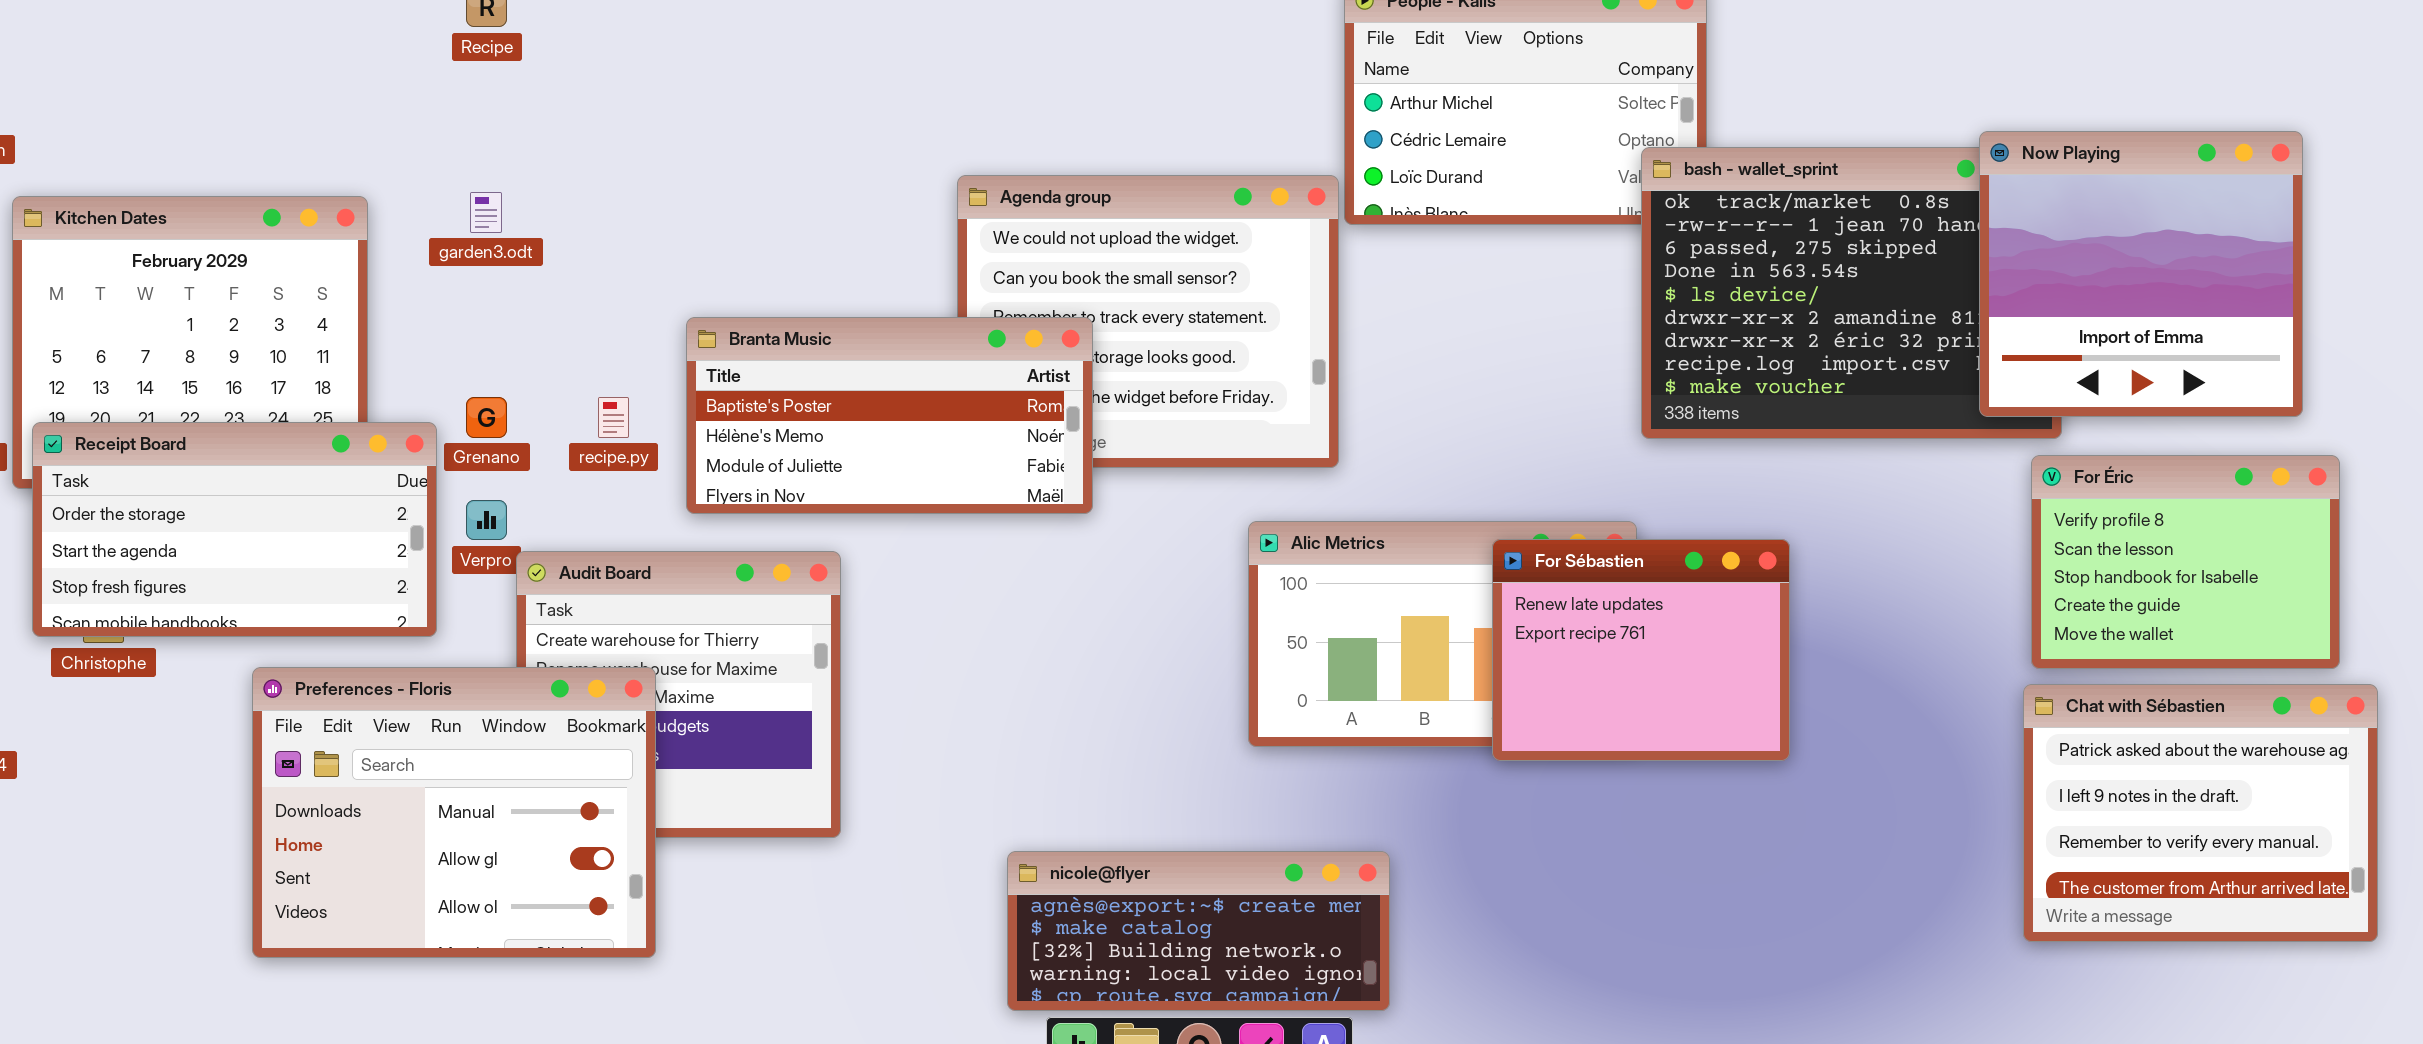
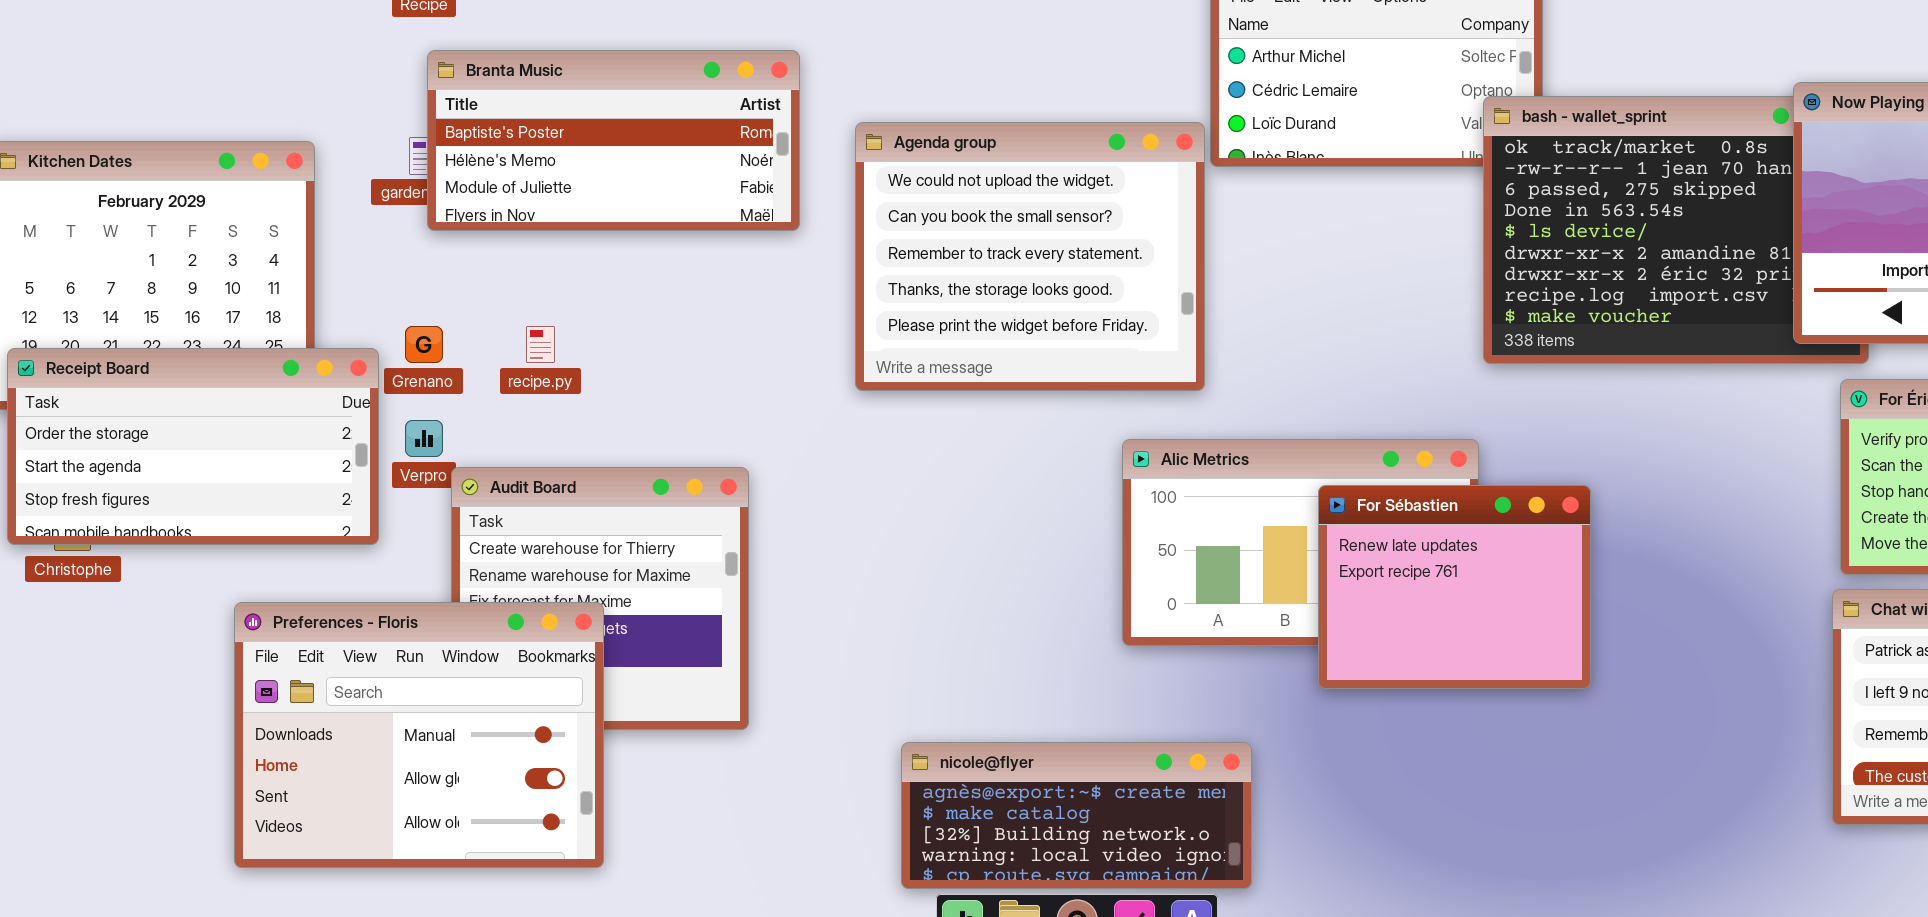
Branta Music: [686,317,1093,514] -> [427,50,800,231], moved
For Sébastien: [1492,539,1790,761] -> [1318,485,1591,689], moved
Preferences - Floris: [252,667,656,958] -> [234,602,604,868], moved

